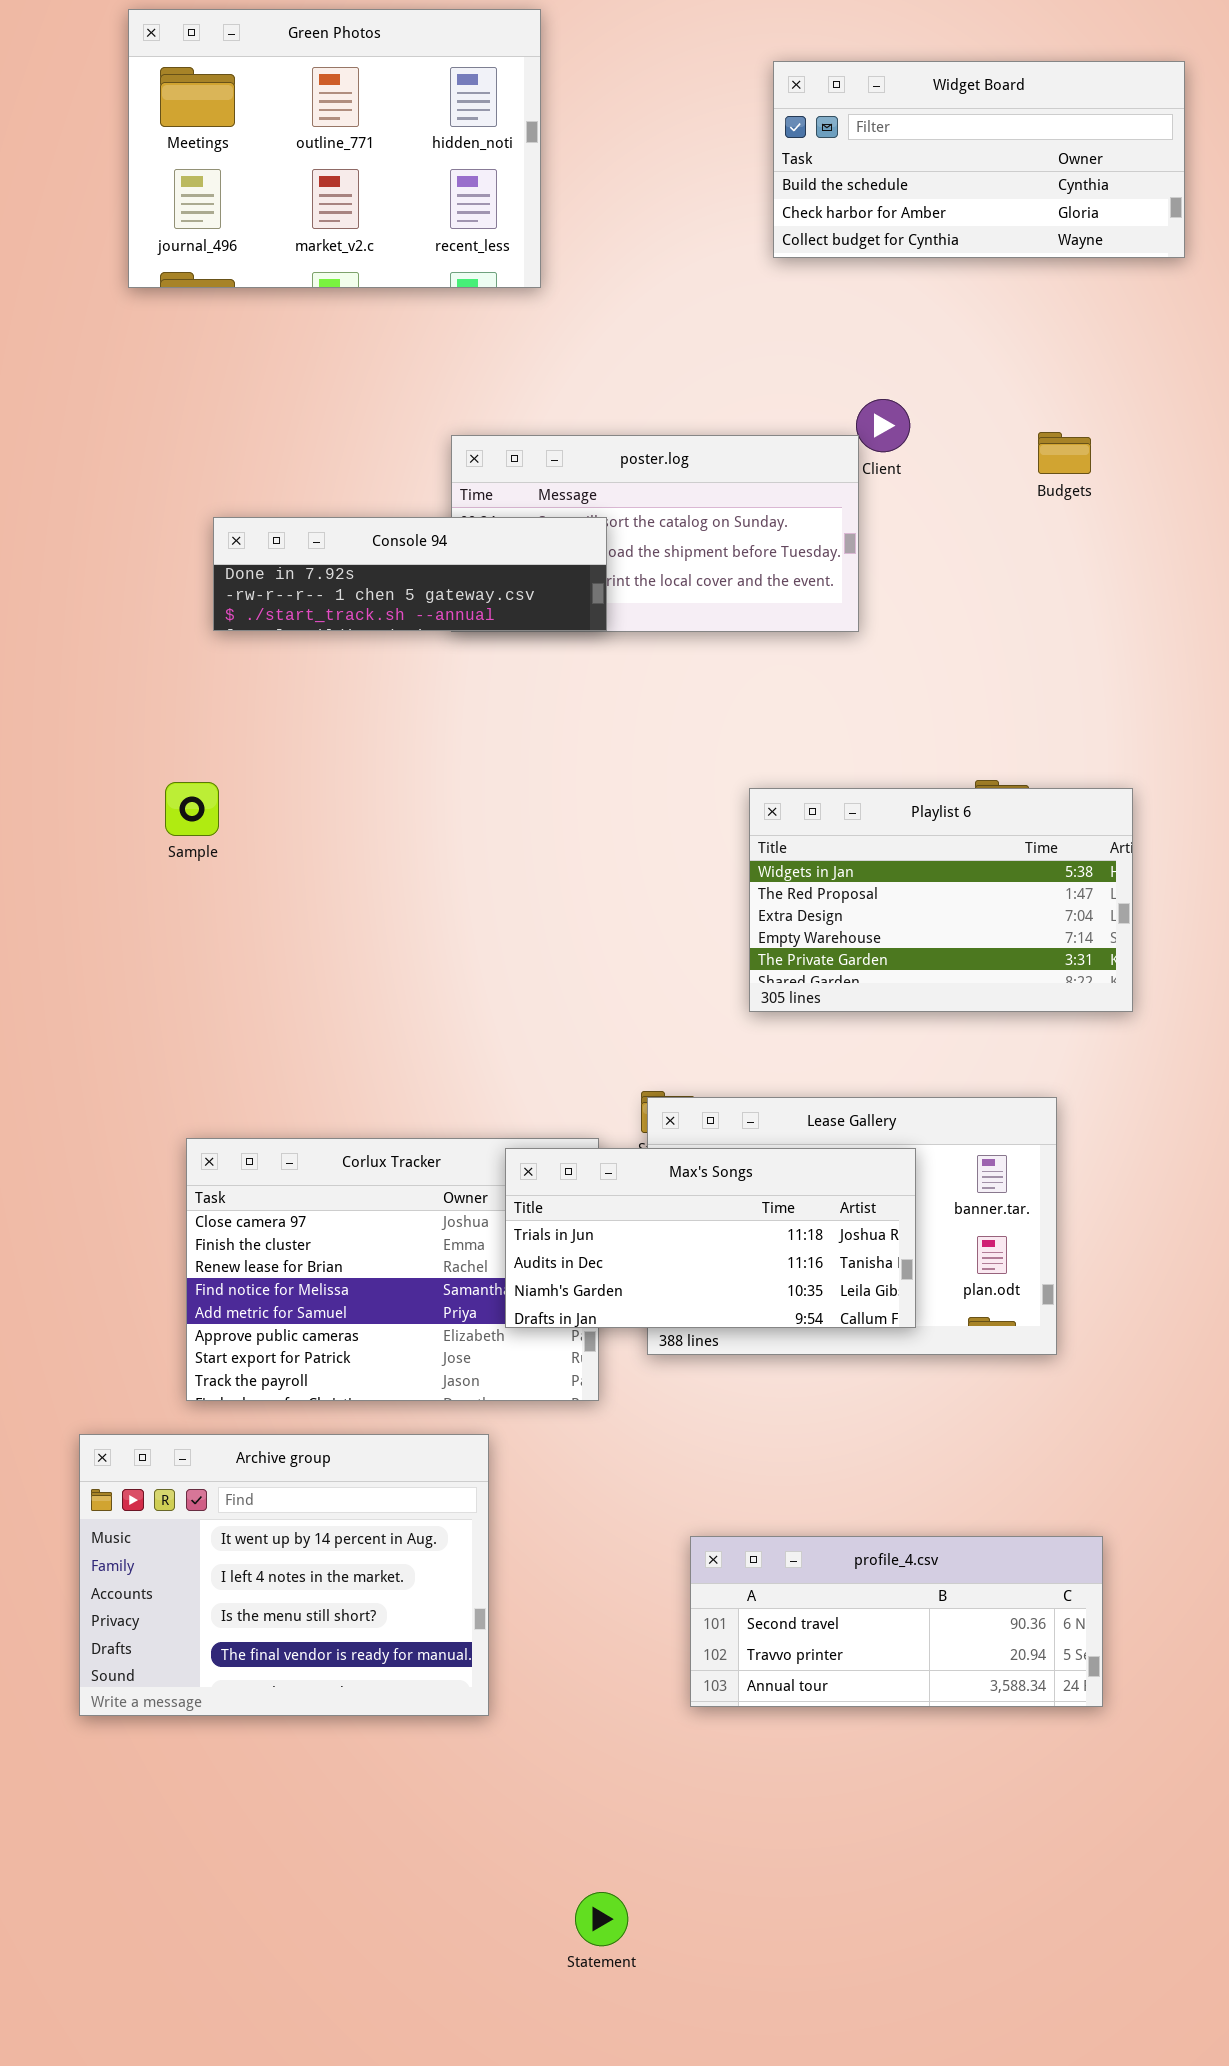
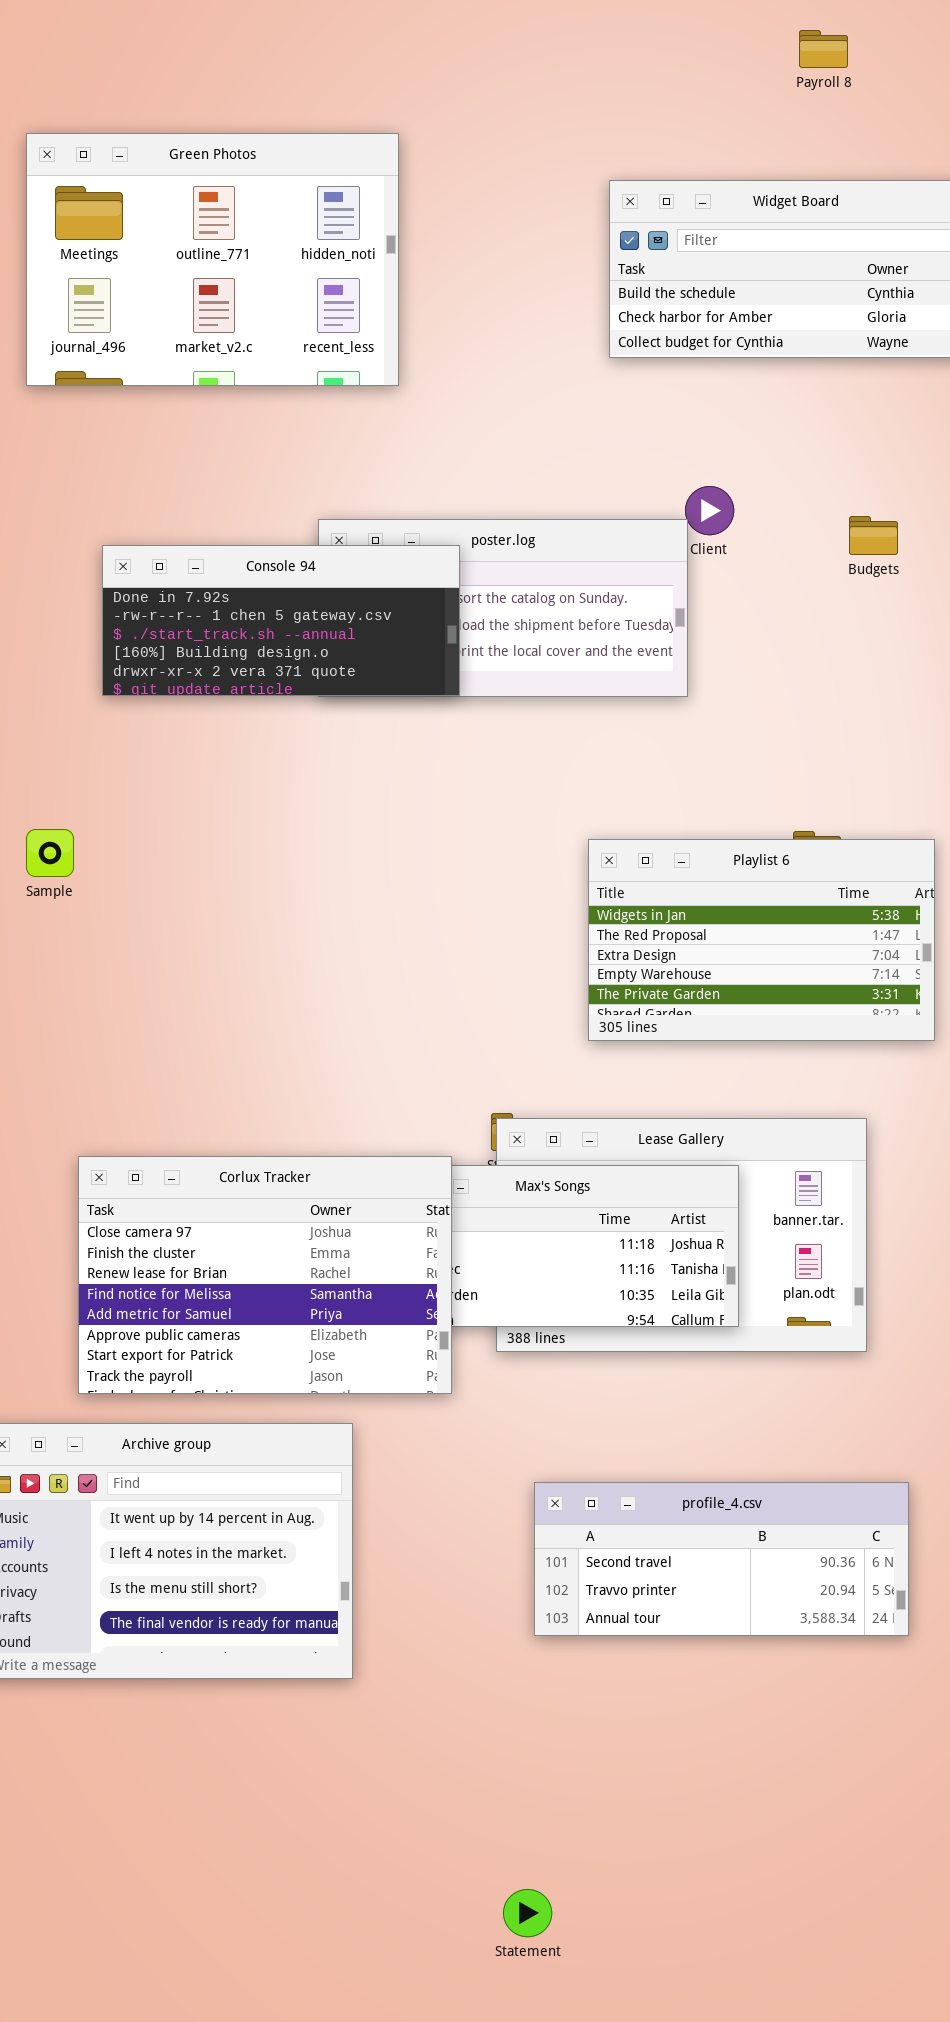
Console 94: [213,517,607,631] -> [102,545,460,696], resized
Sample: [165,782,219,836] -> [26,829,74,877], moved
Corlux Tracker: [186,1138,599,1401] -> [78,1156,452,1394], raised
profile_4.csv: [690,1536,1103,1707] -> [534,1482,909,1636], moved
Statement: [575,1892,628,1946] -> [503,1889,552,1937], moved

